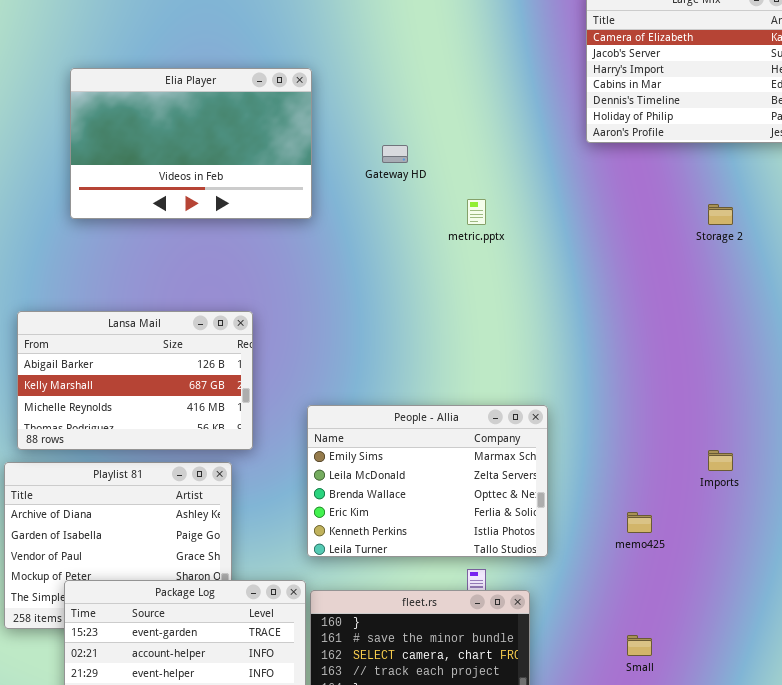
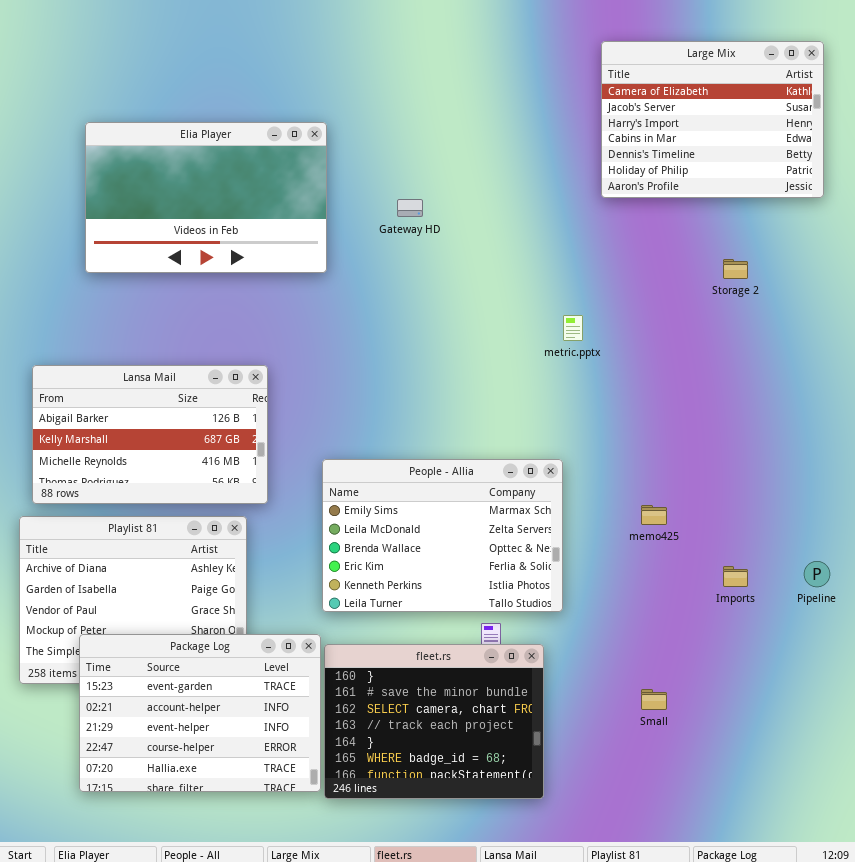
metric.pptx: [467,199,486,225] -> [563,315,583,341], moved
Imports: [708,450,733,471] -> [723,566,748,587], moved
memo425: [627,512,652,533] -> [641,505,667,525], moved

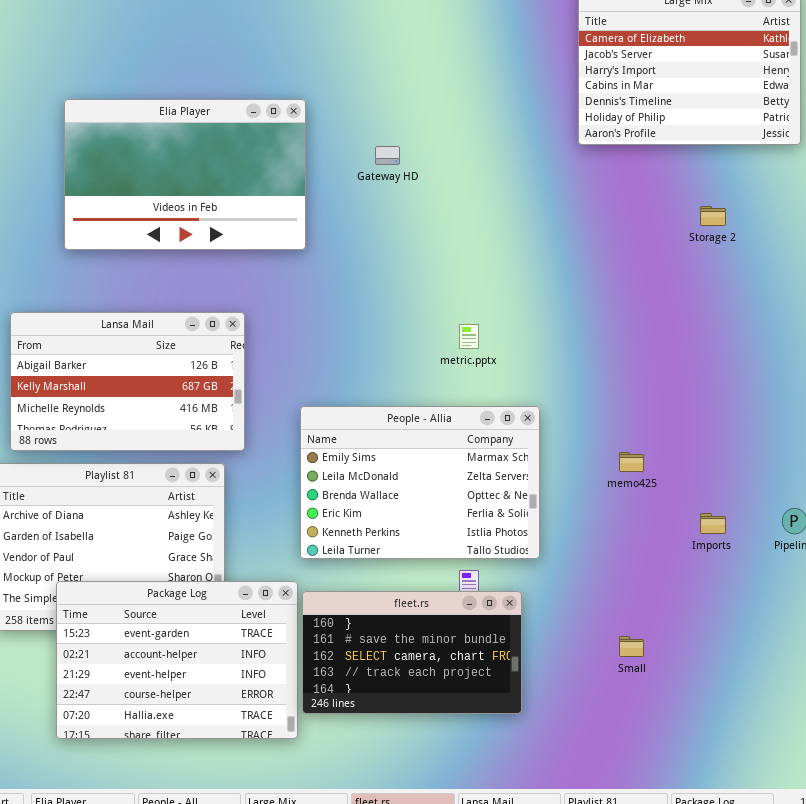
Elia Player: [85,122,327,273] -> [64,99,306,250], moved
metric.pptx: [563,315,583,341] -> [459,324,479,349], moved
fleet.rs: [324,644,544,799] -> [302,591,522,714], resized

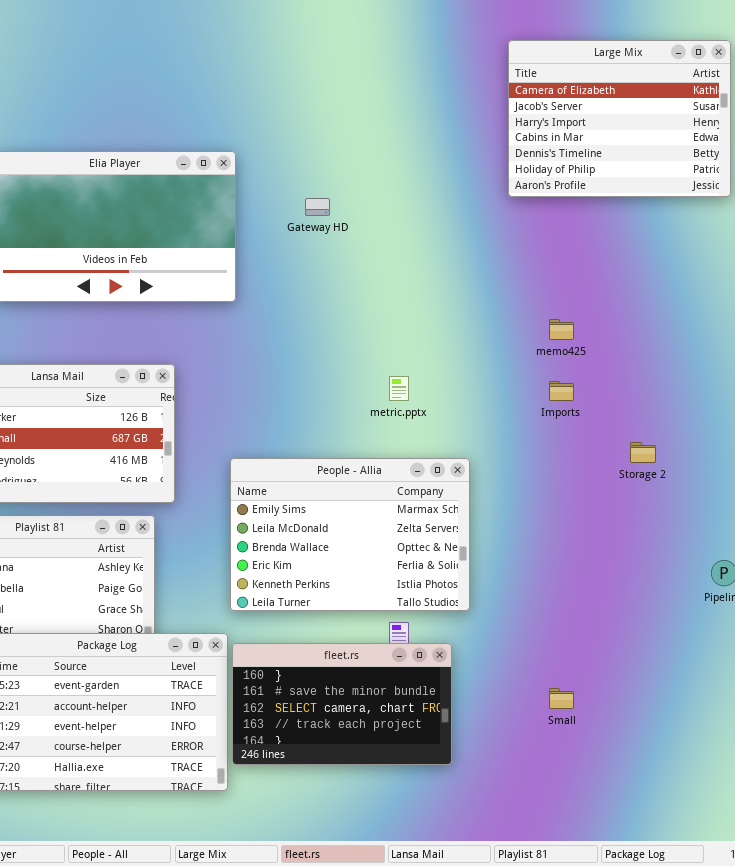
Storage 2: [700,206,726,226] -> [630,442,656,463], moved
memo425: [619,452,644,472] -> [549,319,574,340], moved
Imports: [700,513,726,534] -> [549,381,574,401], moved

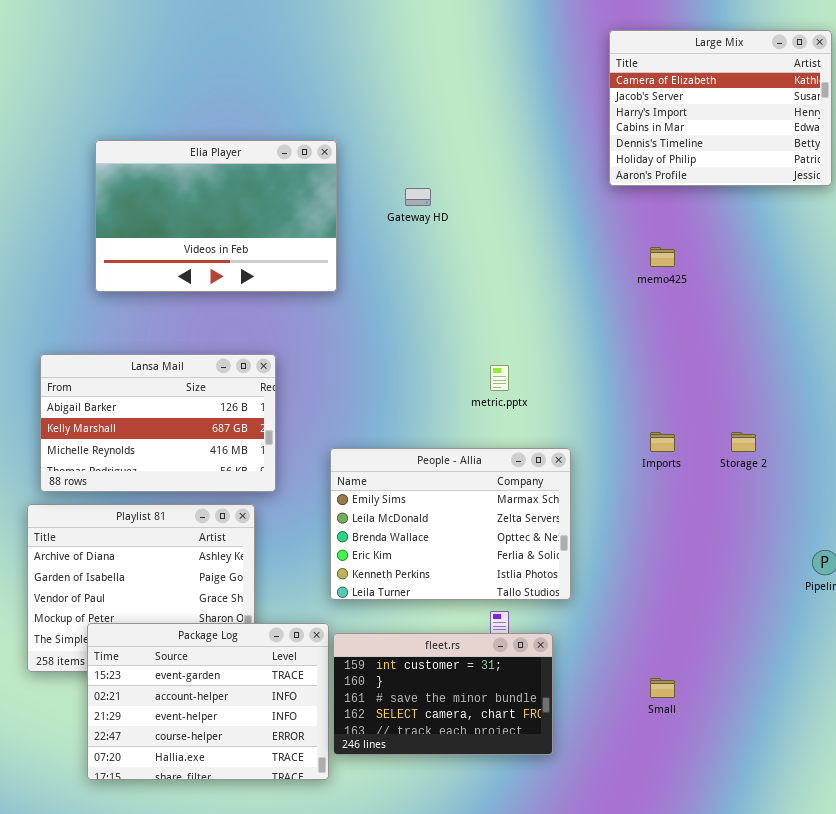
memo425: [549,319,574,340] -> [650,247,675,267], moved
Imports: [549,381,574,401] -> [650,432,675,452], moved
fleet.rs: [232,643,452,765] -> [333,633,553,755], scrolled up 1 row

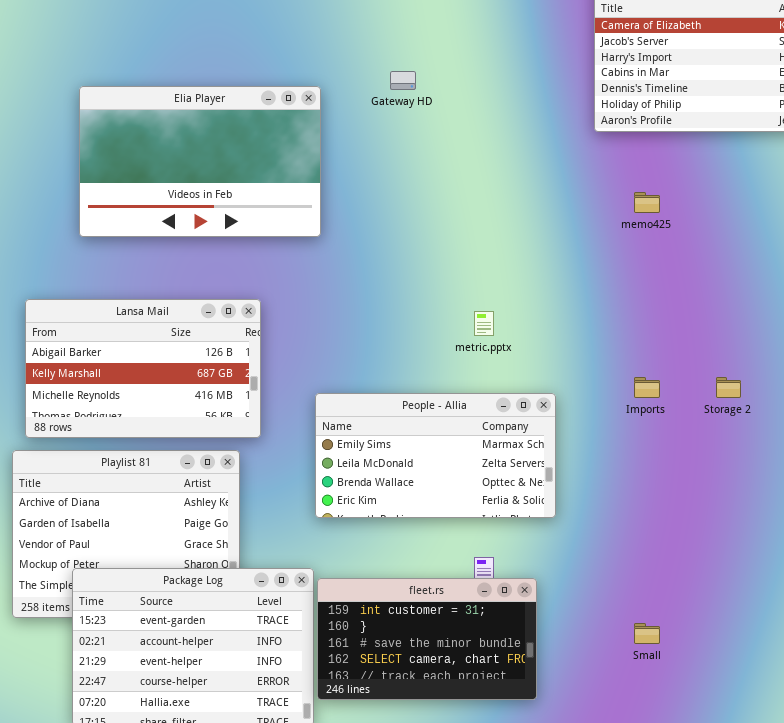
Gateway HD: [405,188,431,206] -> [390,71,416,90], moved
People - Allia: [330,448,571,600] -> [315,393,556,518], resized

